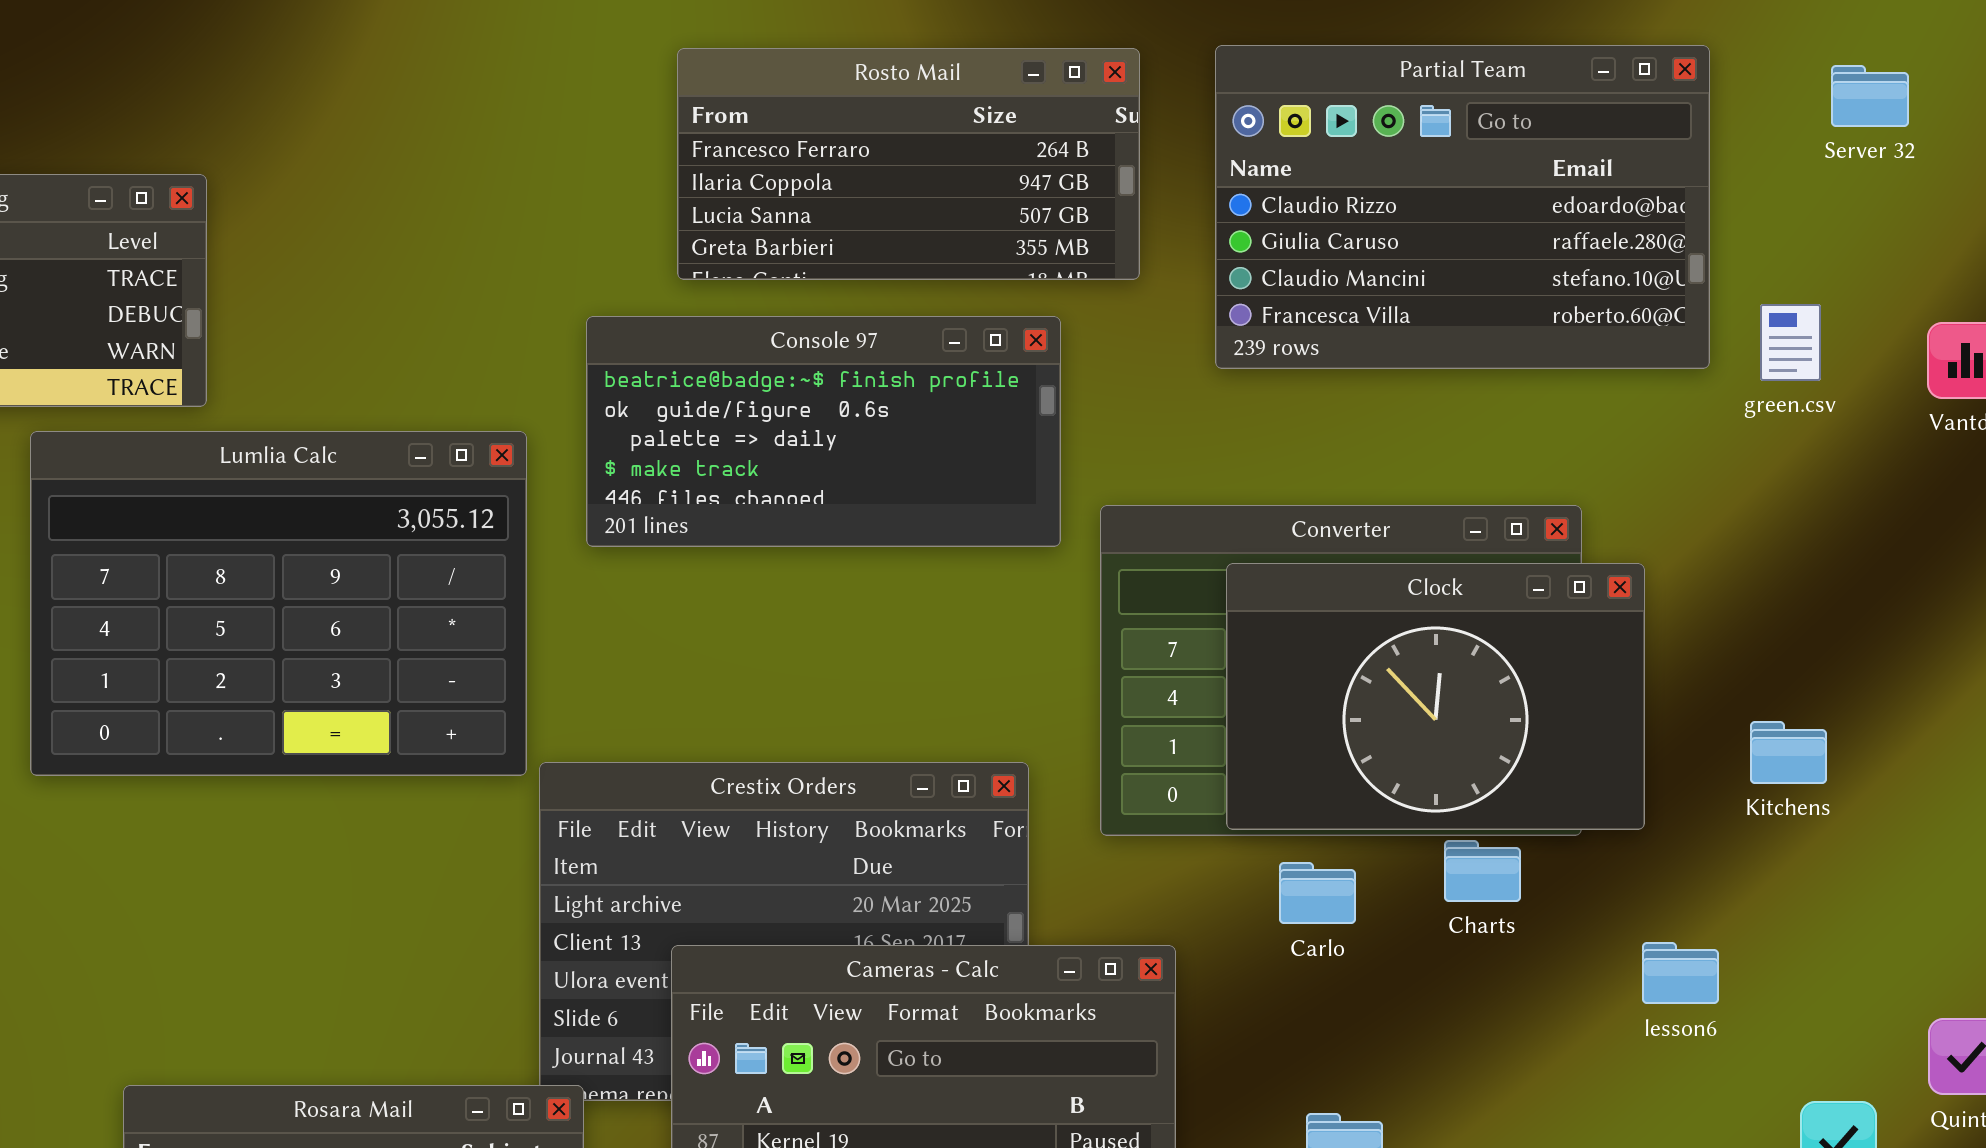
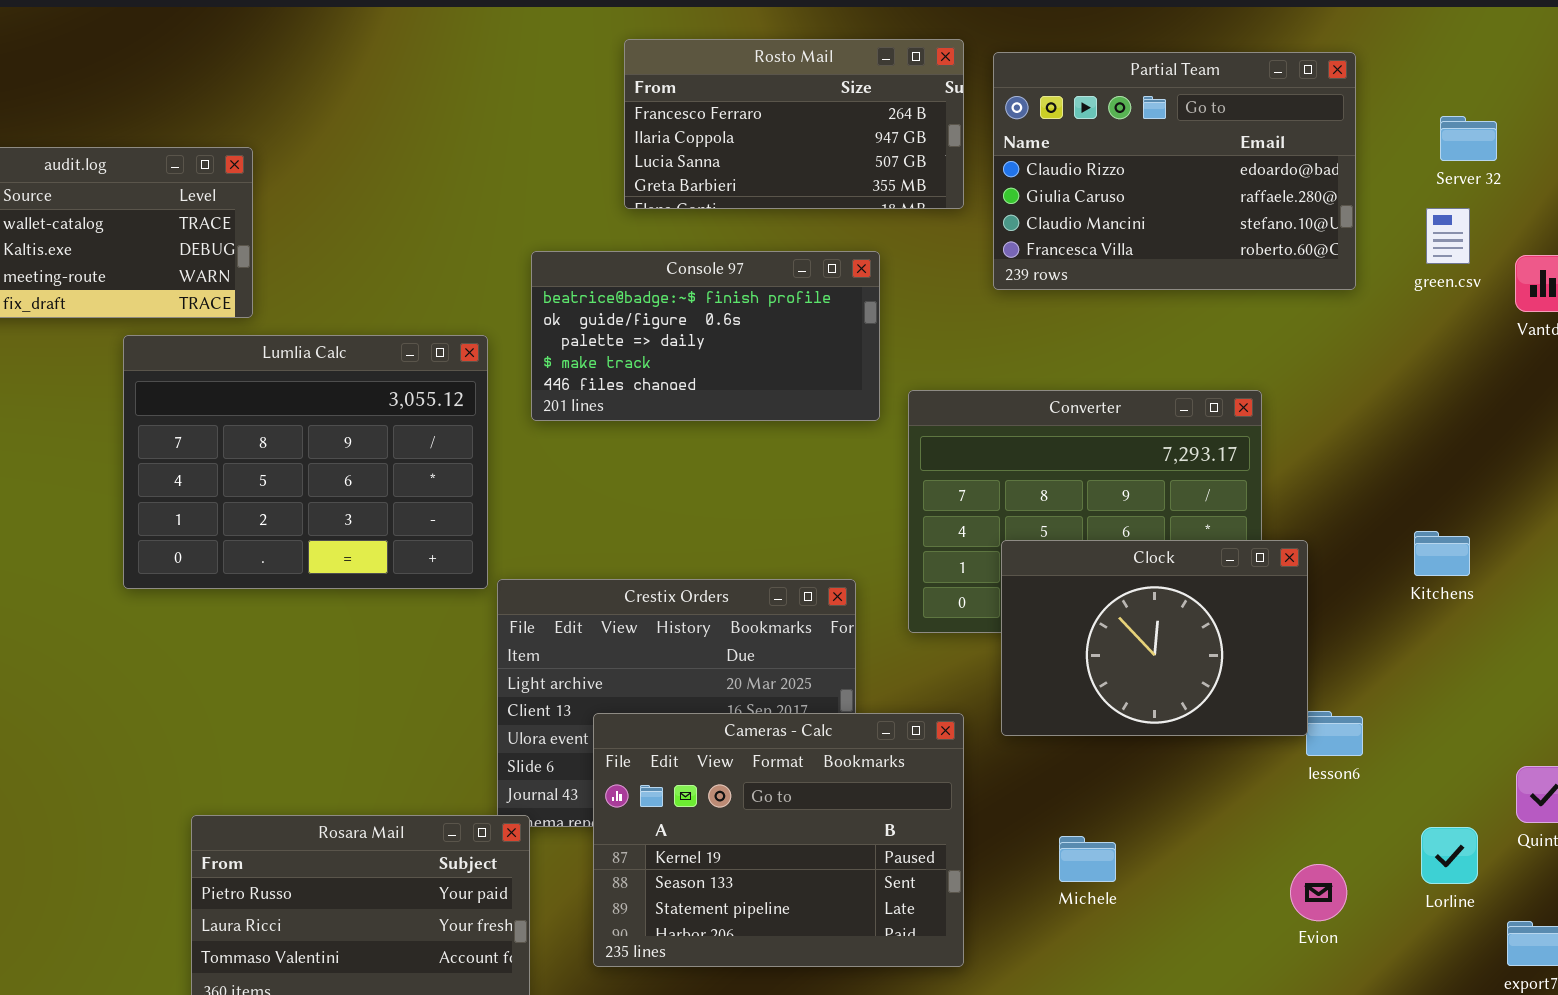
Rosto Mail: [677,48,1140,280] -> [624,39,964,209], moved
Server 32: [1831,65,1909,127] -> [1440,116,1497,161], moved
green.csv: [1760,304,1821,381] -> [1426,208,1470,264], moved
Clock: [1226,563,1645,830] -> [1001,540,1308,736], moved
Kitchens: [1750,721,1827,784] -> [1414,531,1470,576], moved

